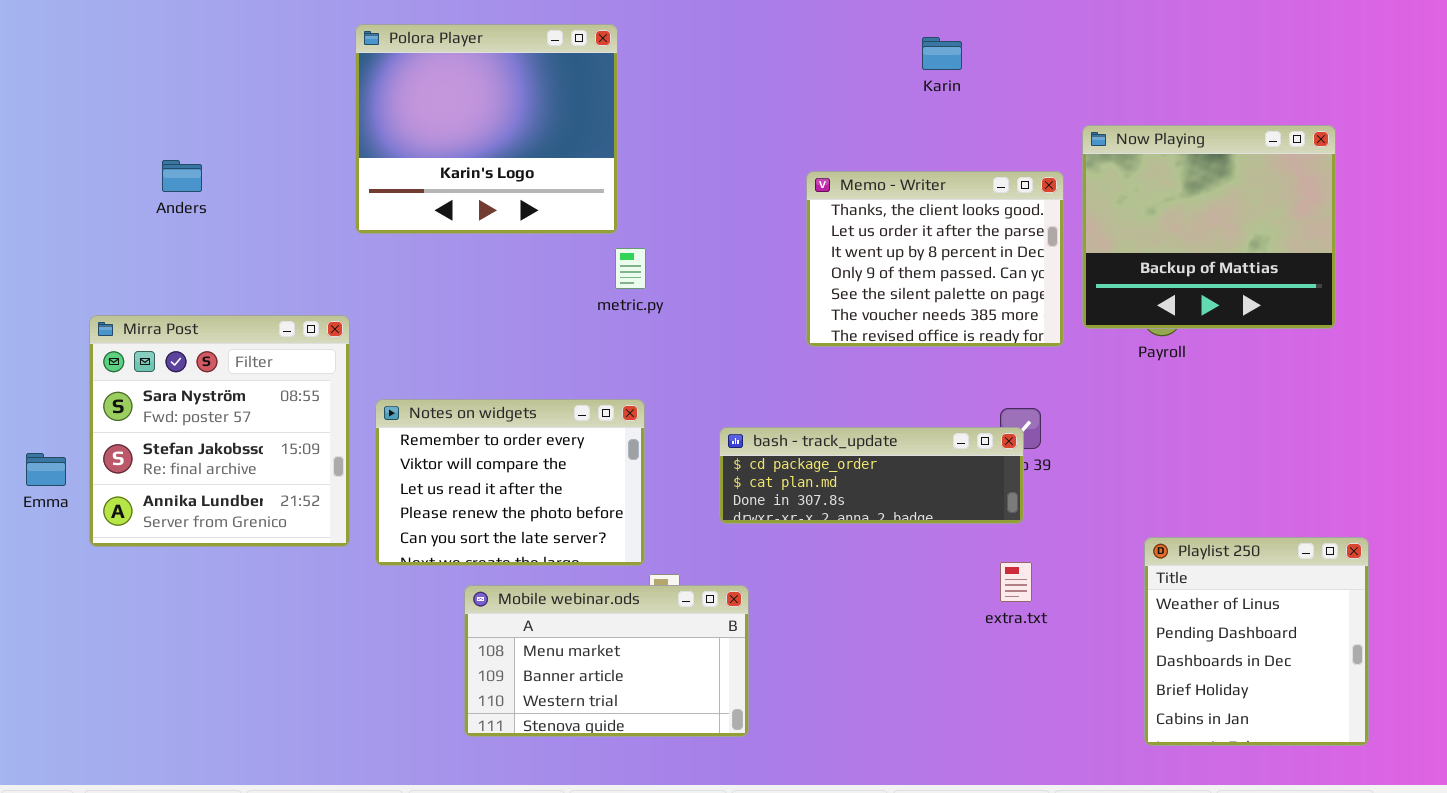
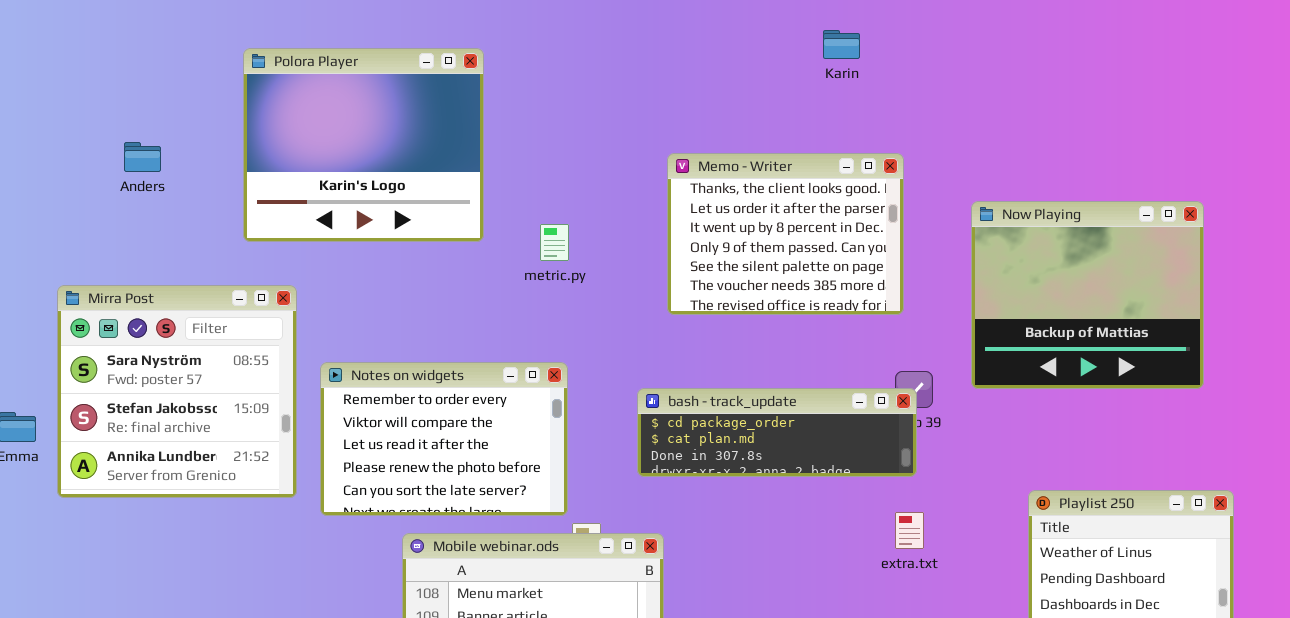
Polora Player: [355,24,618,234] -> [243,48,484,242], moved
Now Playing: [1082,125,1336,329] -> [971,201,1204,389], moved
Memo - Writer: [806,171,1064,347] -> [667,153,904,315], moved

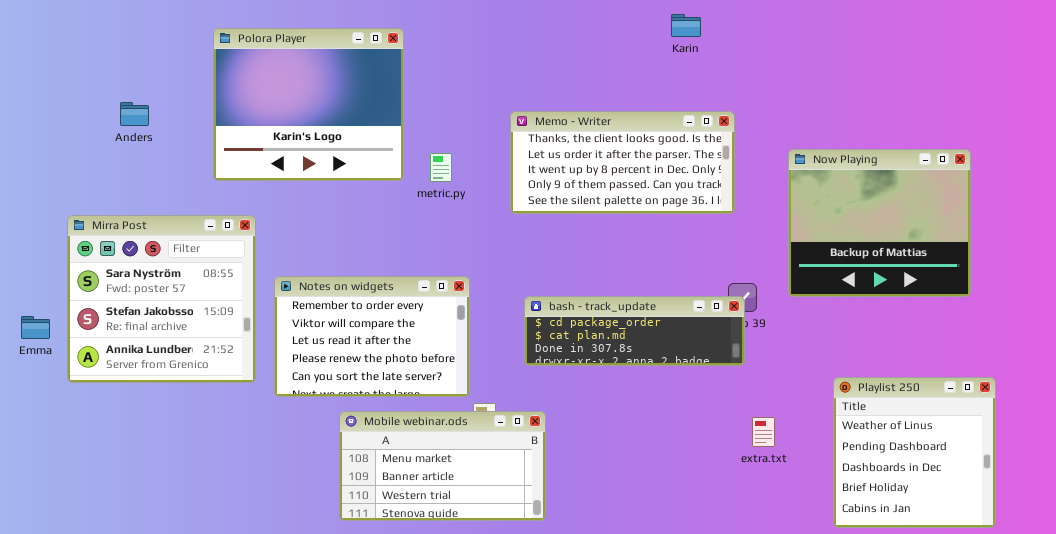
Memo - Writer: [667,153,904,315] -> [510,111,735,214], resized
metric.py: [540,224,569,261] -> [430,153,452,182], moved
extra.txt: [895,512,924,549] -> [752,417,775,447], moved

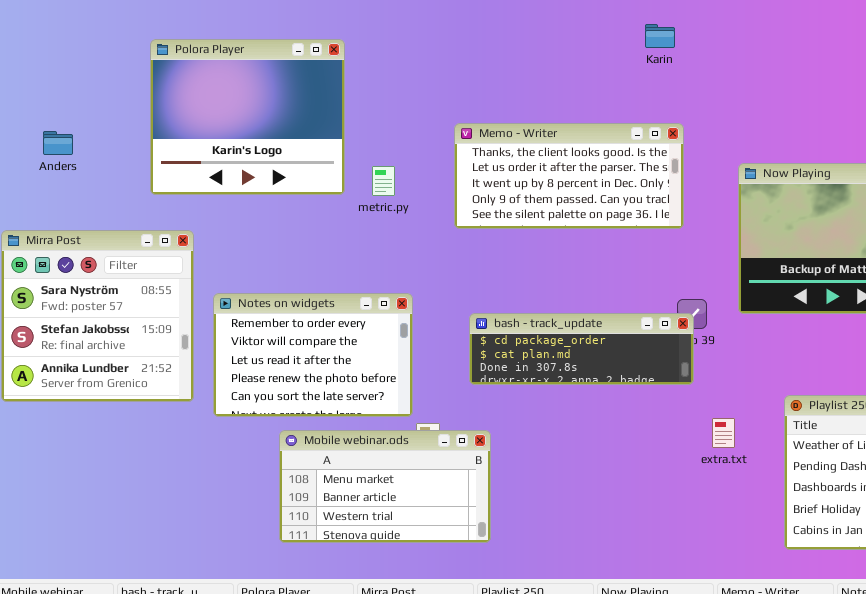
Karin: [671,14,701,37] -> [645,24,675,48], moved
Anders: [120,102,149,126] -> [43,131,73,155], moved
extra.txt: [752,417,775,447] -> [712,418,735,448], moved

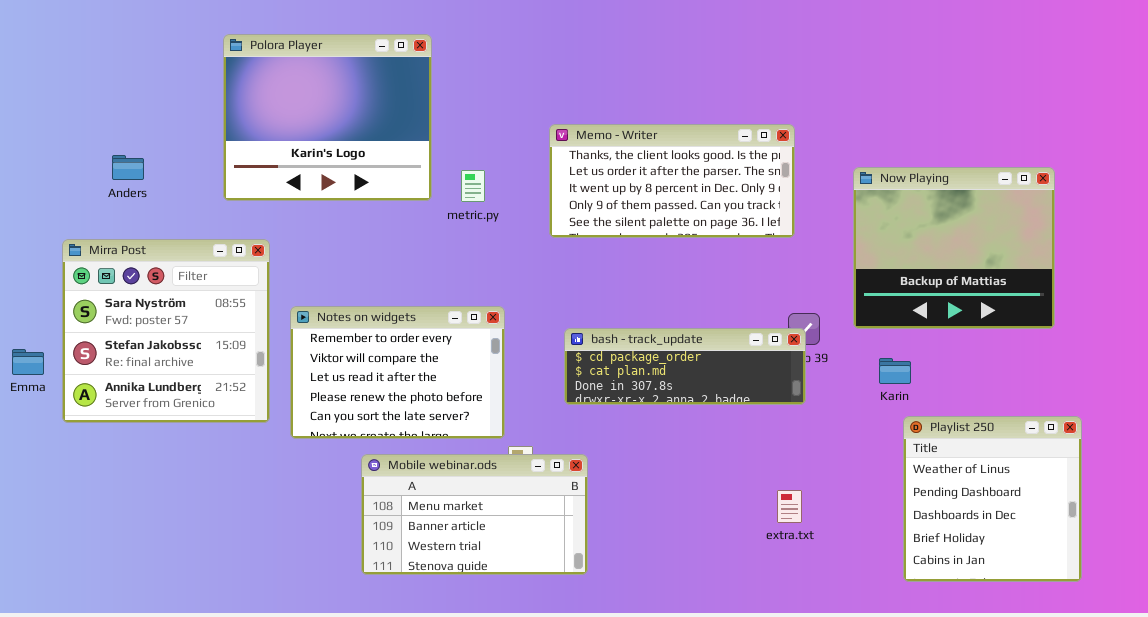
Karin: [645,24,675,48] -> [879,358,911,384], moved
Anders: [43,131,73,155] -> [112,155,144,180], moved
extra.txt: [712,418,735,448] -> [777,490,802,523], moved

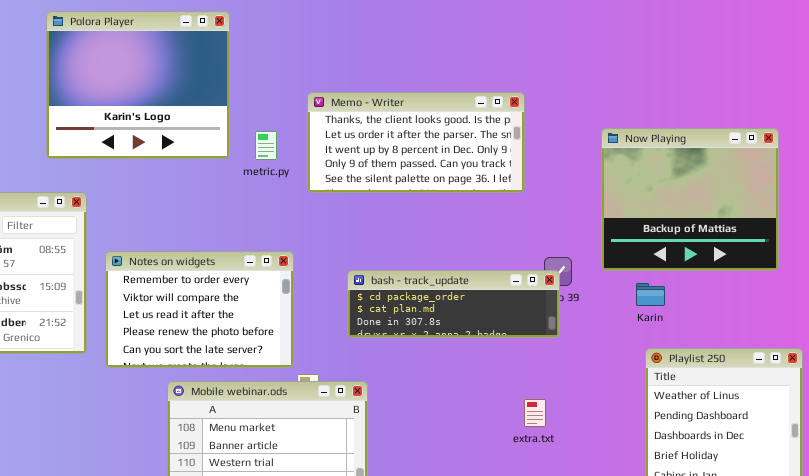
Memo - Writer: [549,124,795,238] -> [307,92,525,193], moved
Karin: [879,358,911,384] -> [636,283,665,306], moved
extra.txt: [777,490,802,523] -> [524,399,546,427], moved

